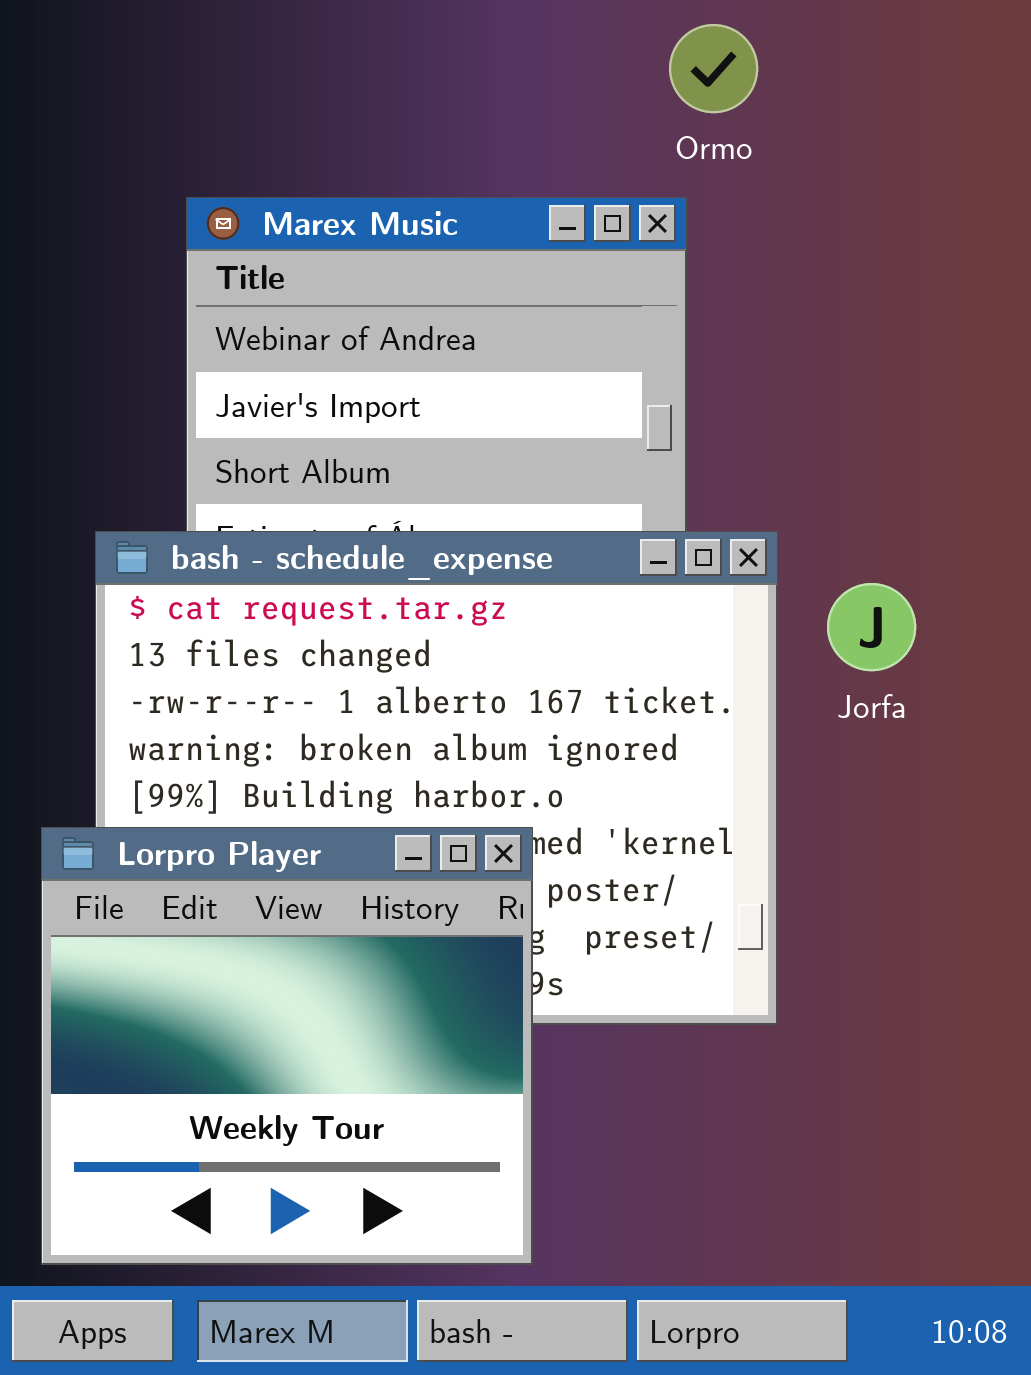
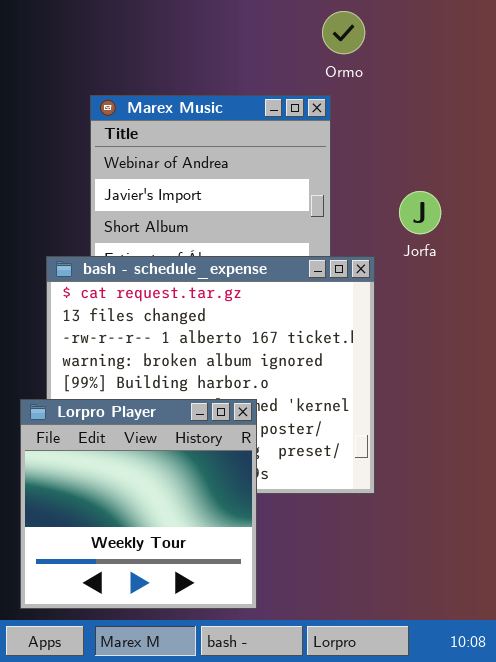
Jorfa: [827,583,916,671] -> [399,191,441,234], moved

